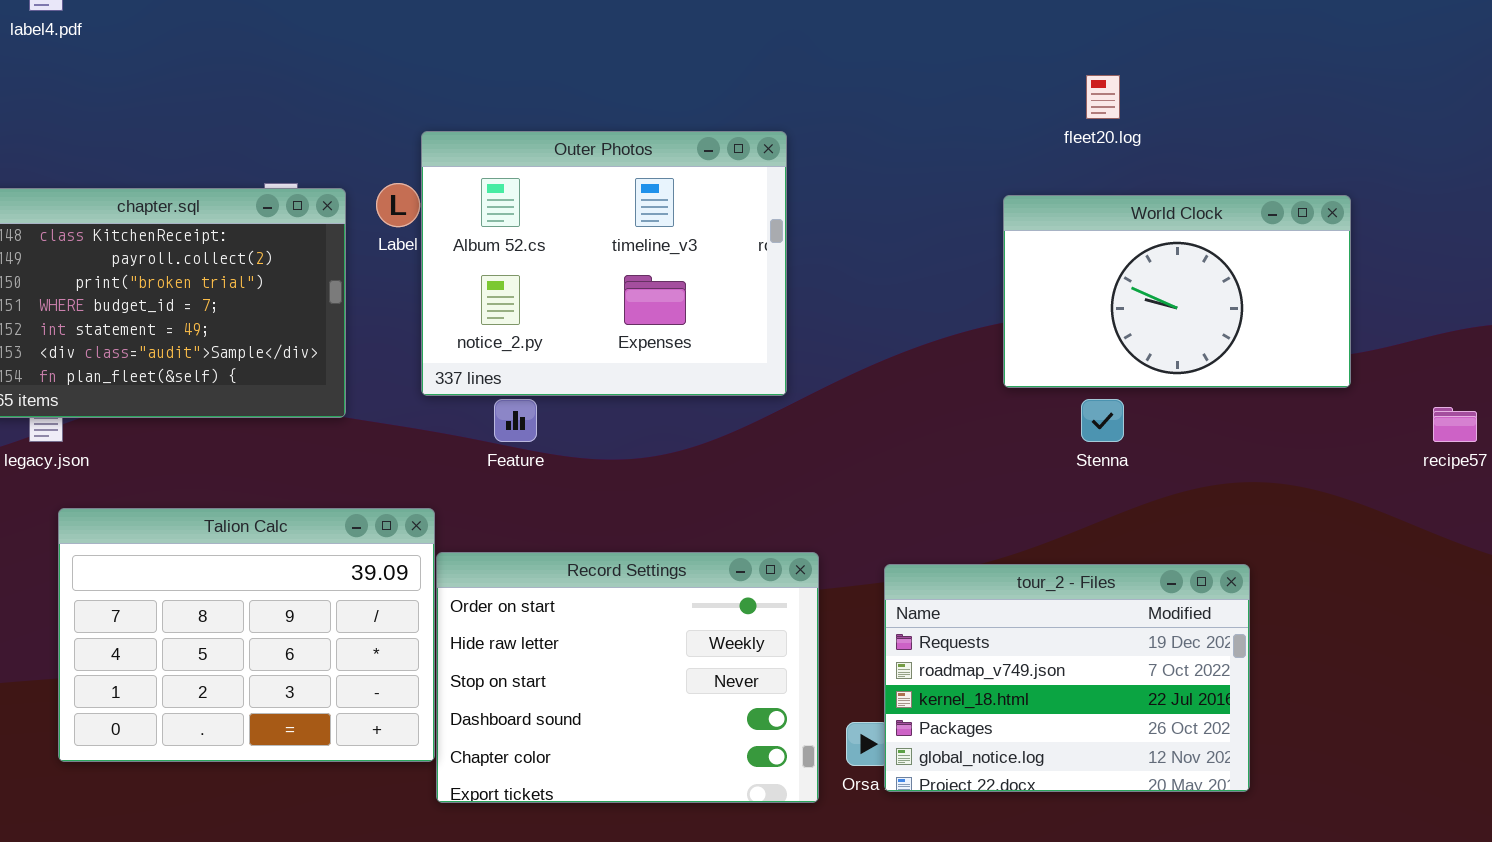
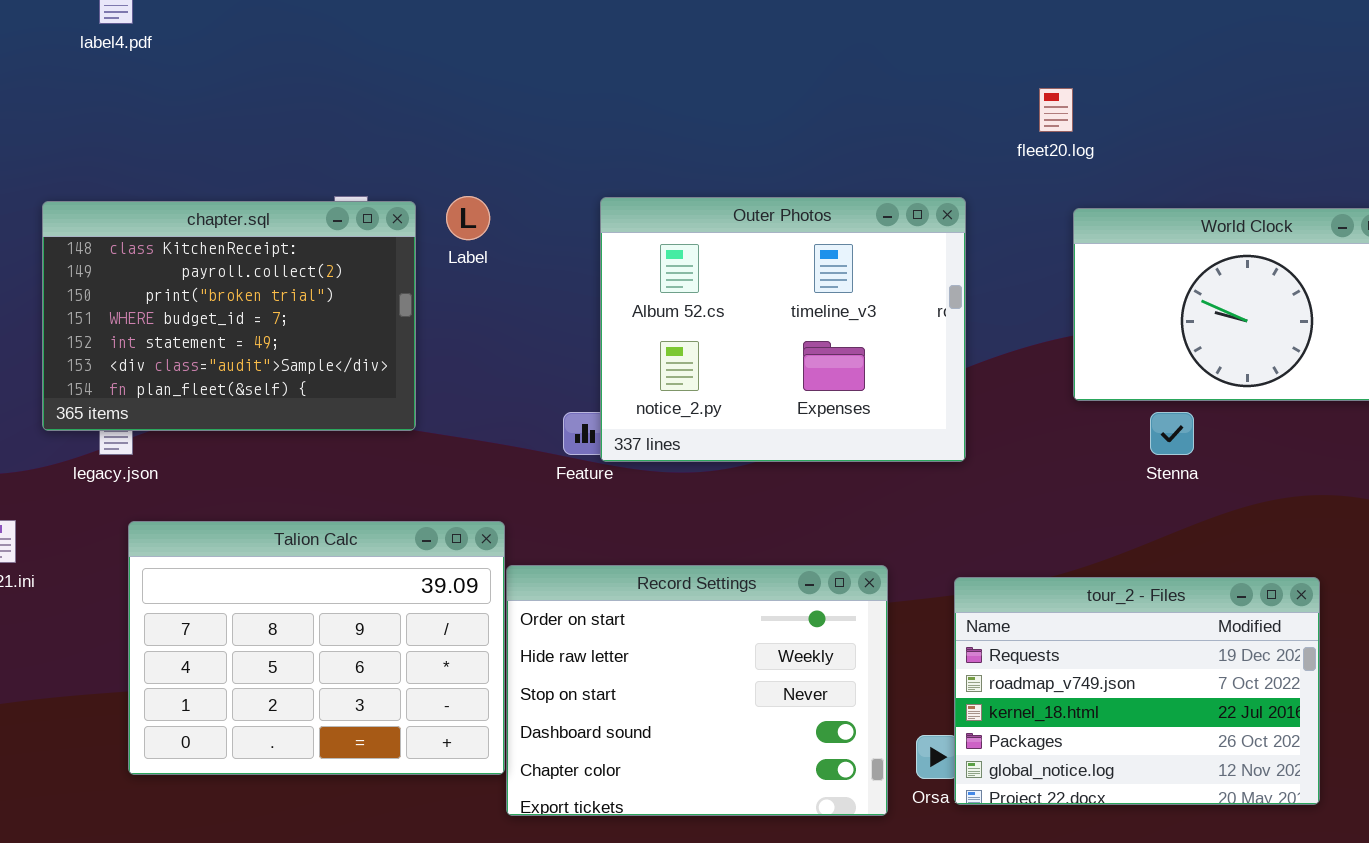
fleet20.log: [1086,75,1120,119] -> [1039,88,1073,132], moved
Outer Photos: [421,131,787,396] -> [600,197,966,462], moved

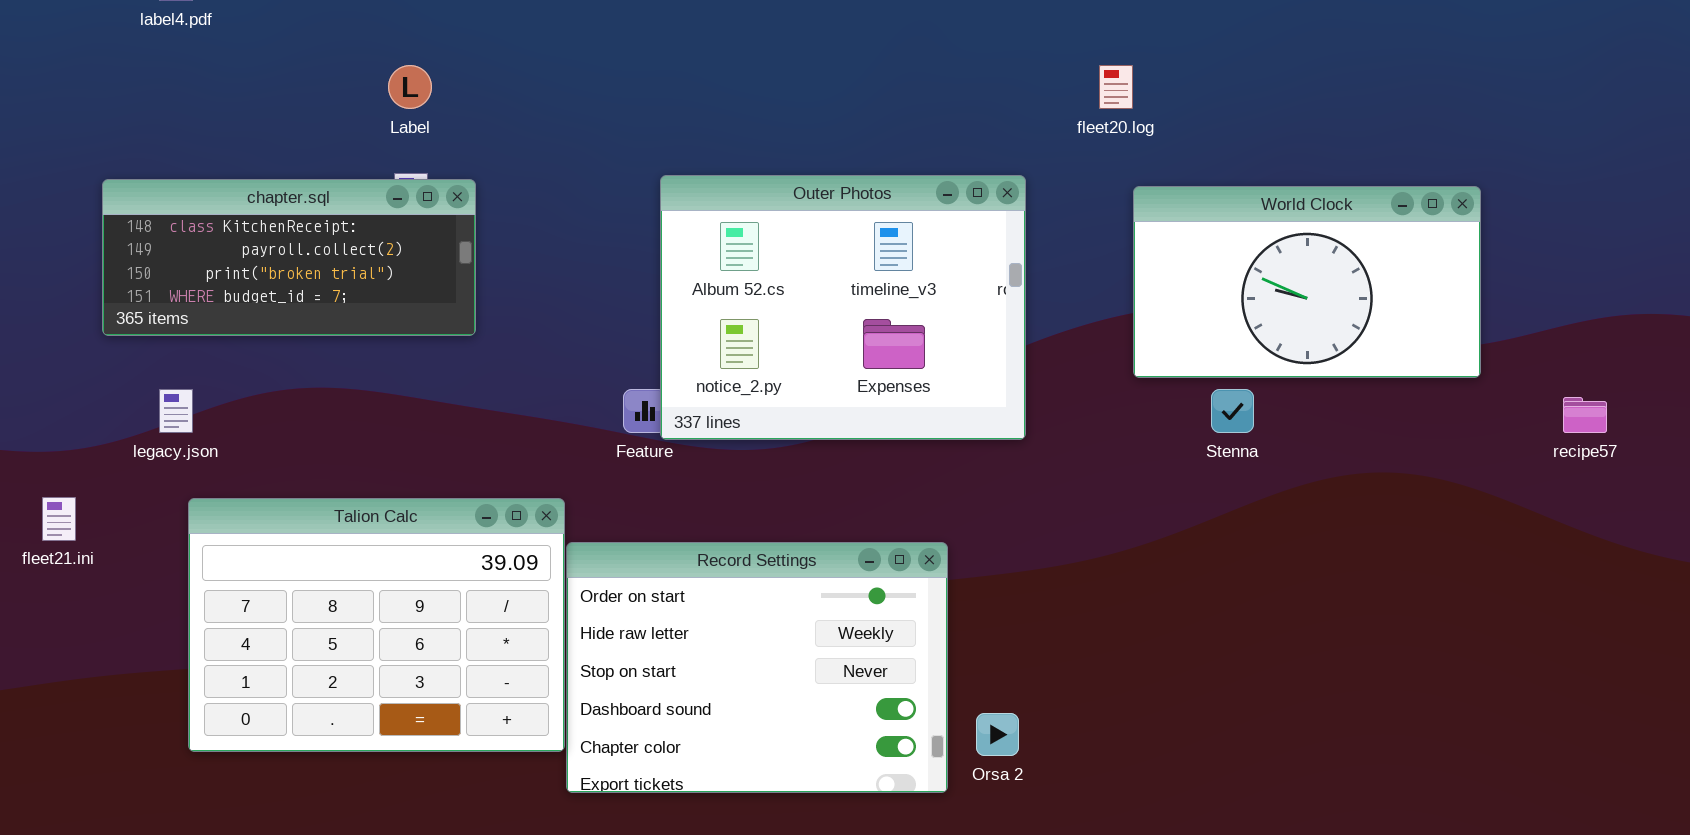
Label: [446,196,490,240] -> [388,65,432,109], moved
chapter.sql: [42,201,416,431] -> [102,179,476,336], resized
tour_2 - Files: [954,577,1320,805] -> none, closed

